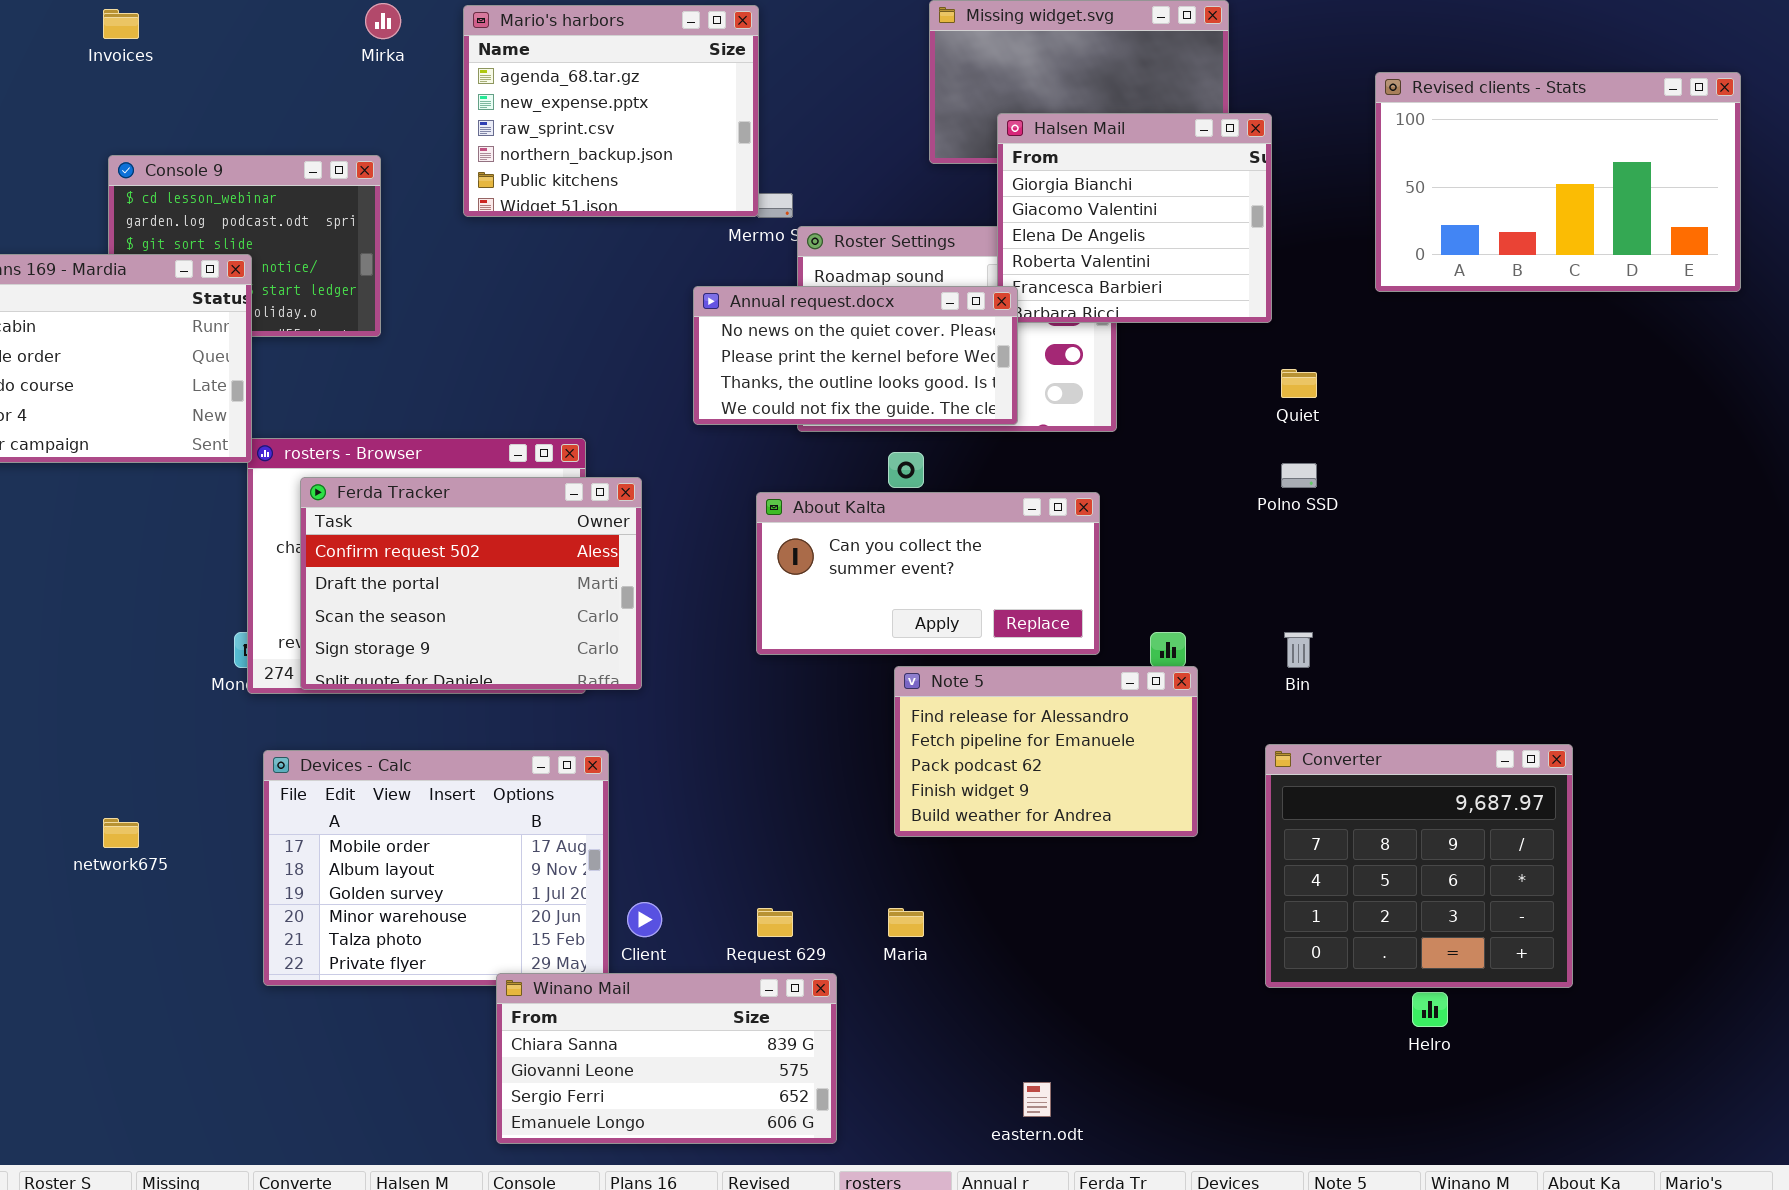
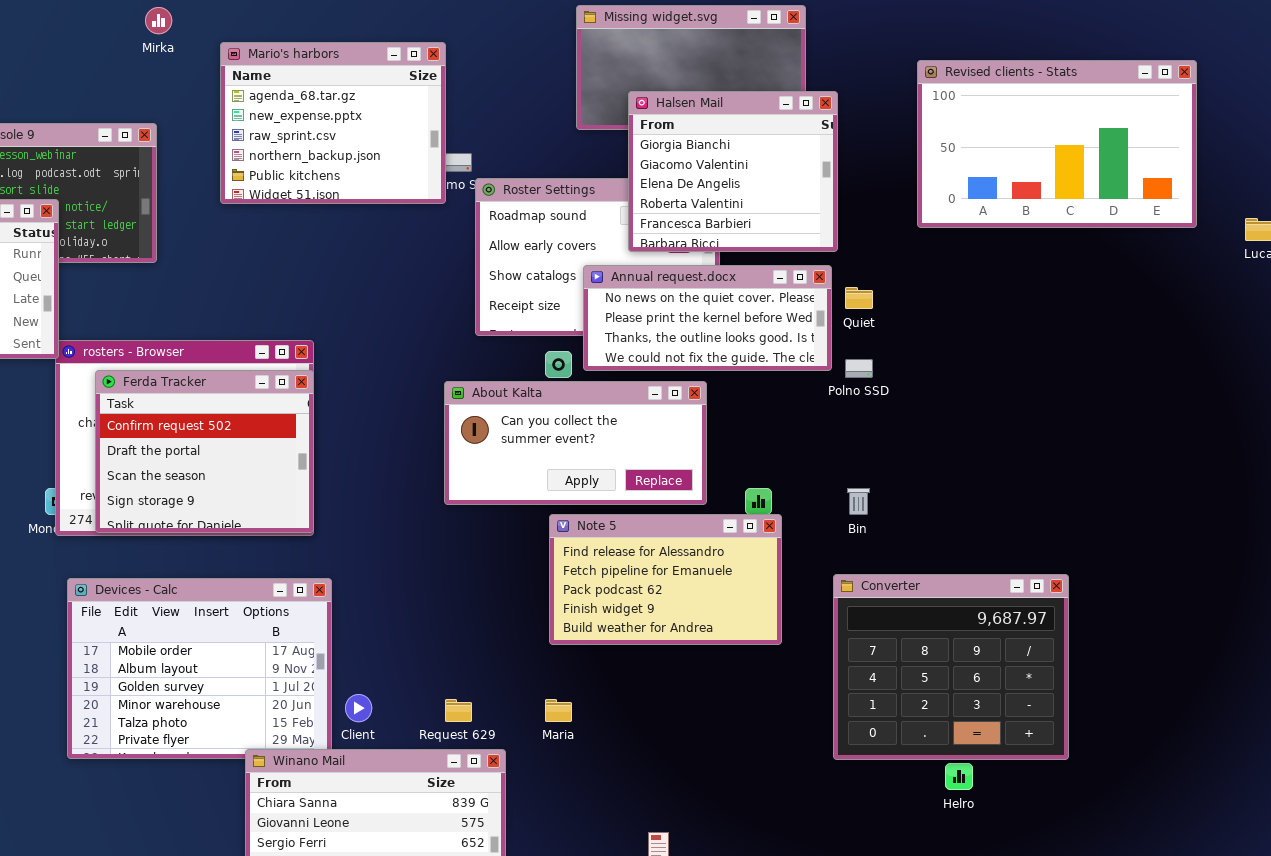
Mario's harbors: [463,5,759,217] -> [220,42,446,204], moved
Annual request.docx: [693,286,1018,425] -> [583,265,832,371], moved
Ferda Tracker: [300,477,642,690] -> [95,370,314,533], resized

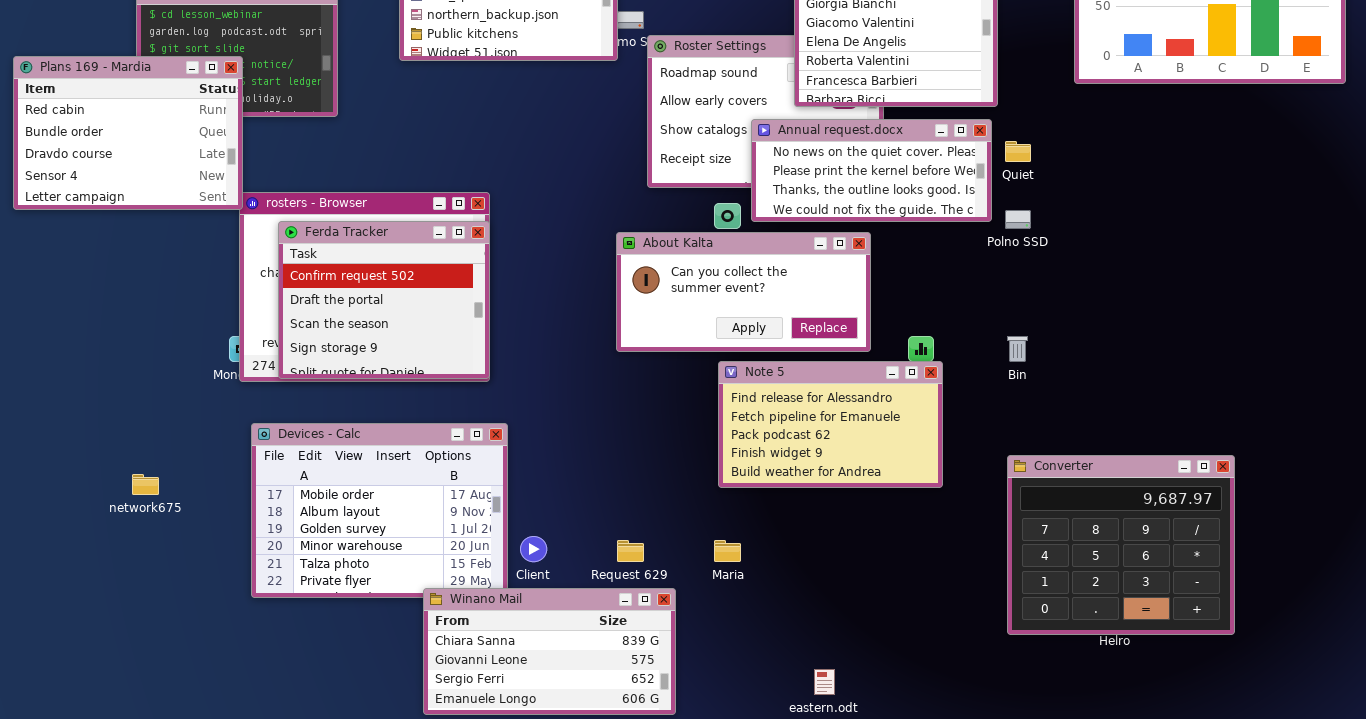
Converter: [833,574,1069,760] -> [1007,455,1235,635], moved

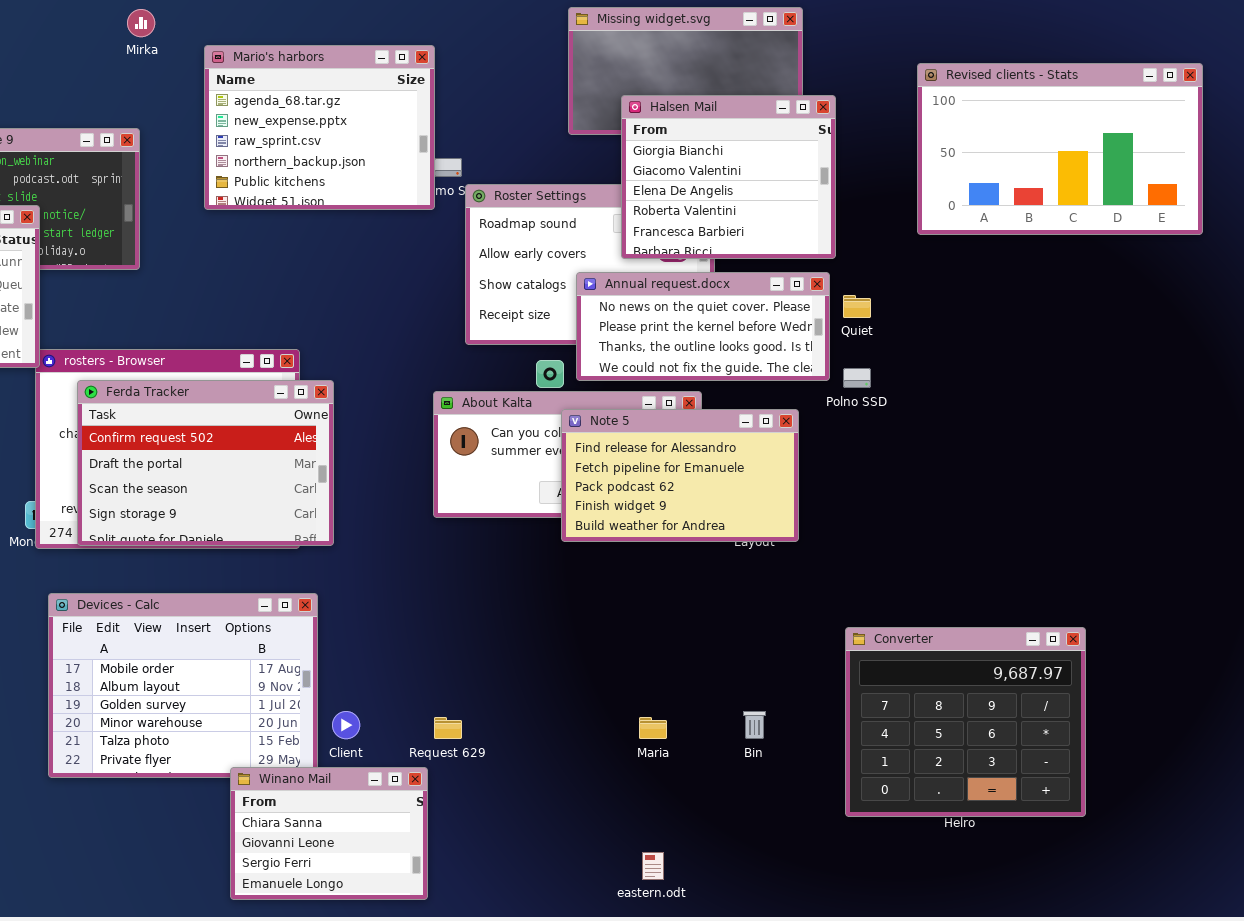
Ferda Tracker: [278,221,490,379] -> [77,380,334,546], resized
Bin: [1007,336,1028,362] -> [743,711,766,739], moved
Note 5: [718,361,943,488] -> [561,409,799,542], moved
Maria: [714,540,741,562] -> [639,717,667,739], moved
Winano Mail: [423,588,676,715] -> [230,767,428,900], resized

